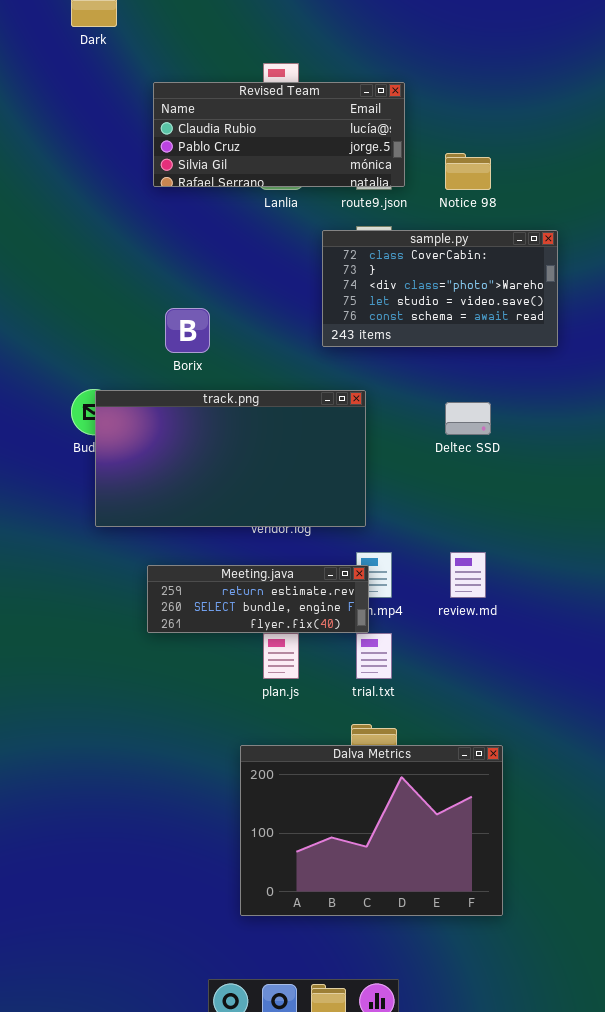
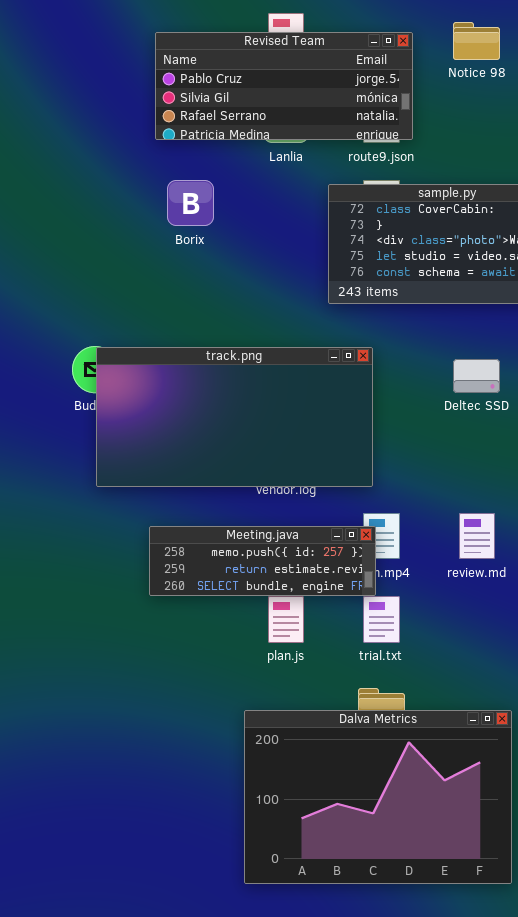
Revised Team: [153,82,405,187] -> [155,32,413,140], scrolled down 1 row
Notice 98: [445,153,491,190] -> [453,22,500,60], moved
Borix: [165,308,210,353] -> [167,180,214,226], moved
Meeting.java: [147,565,369,633] -> [149,526,376,596], scrolled up 1 row

